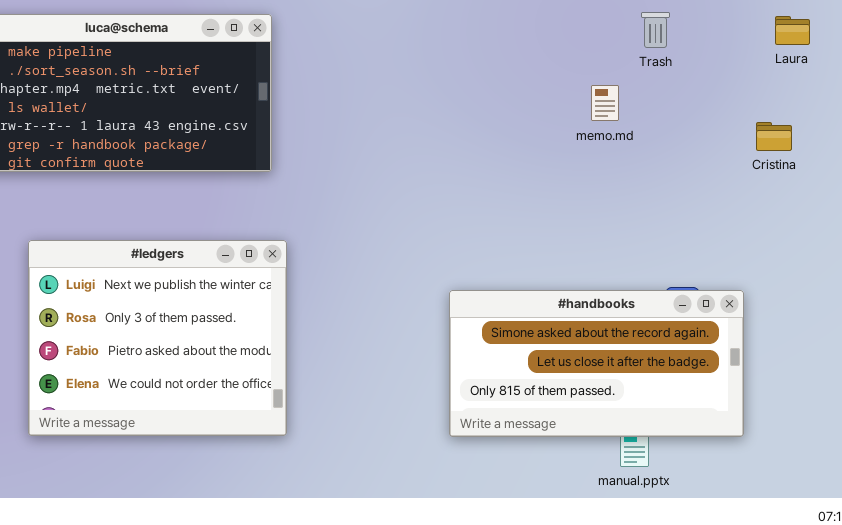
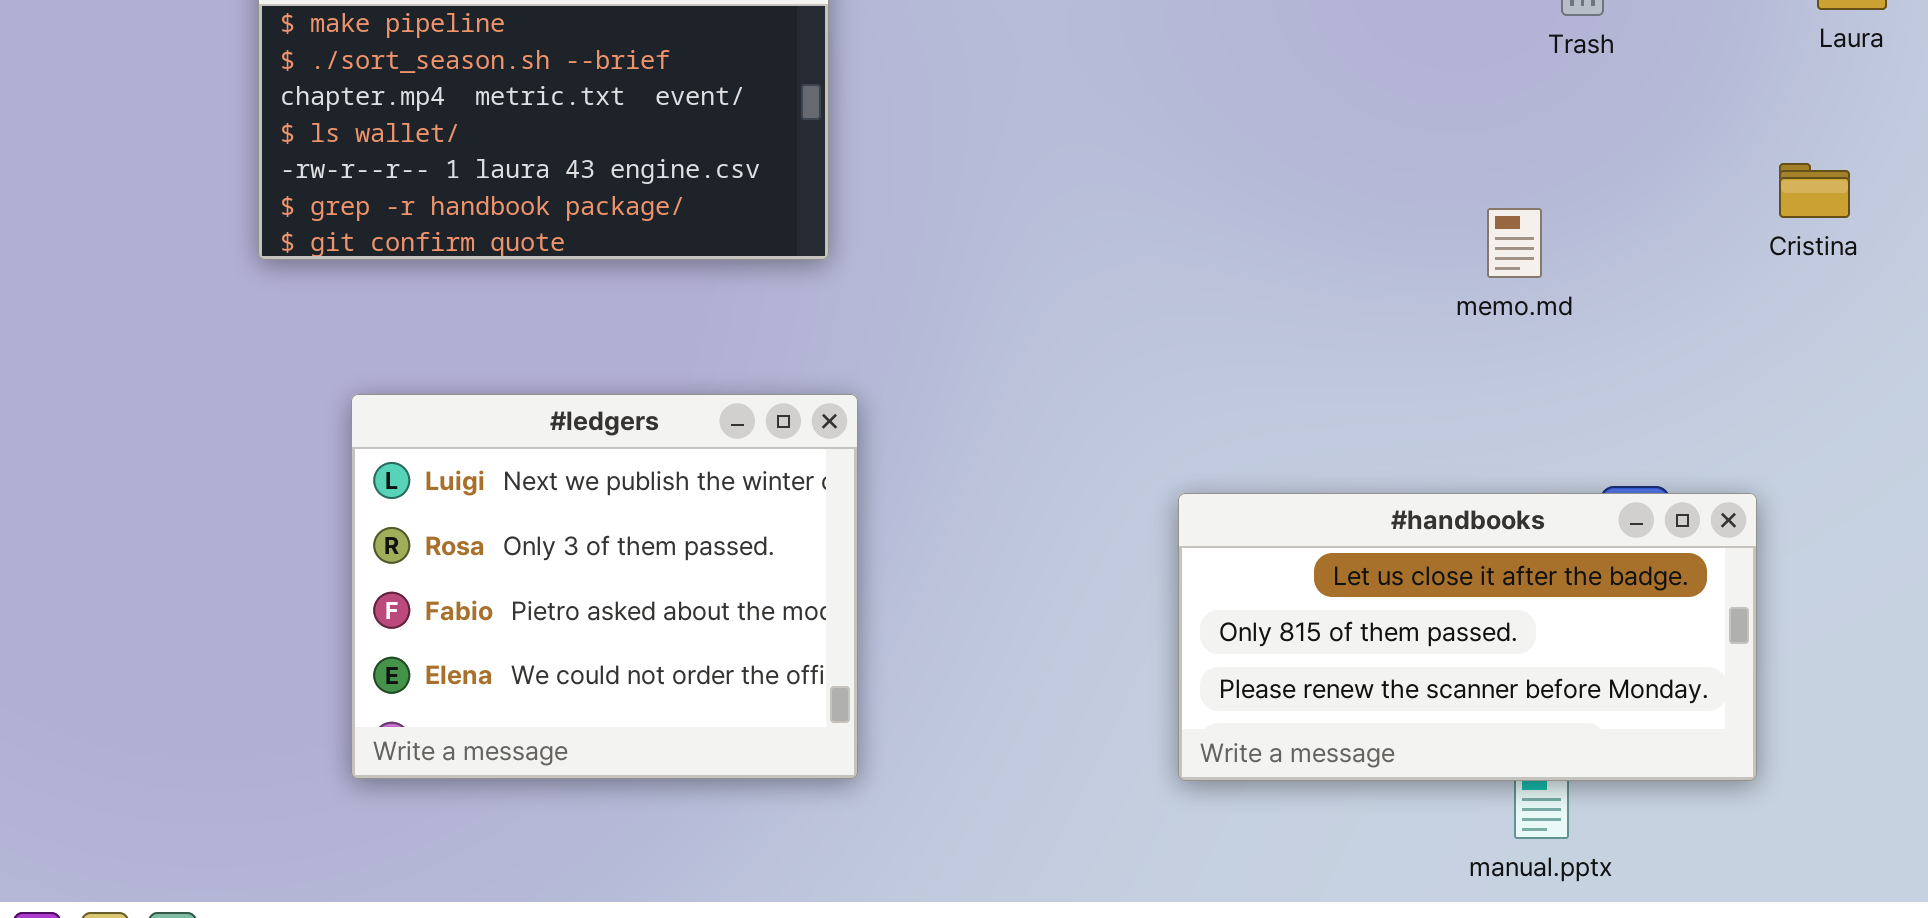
memo.md: [591,85,619,121] -> [1487,208,1542,278], moved
#handbooks: [449,290,744,437] -> [1178,493,1757,781], scrolled down 1 row

